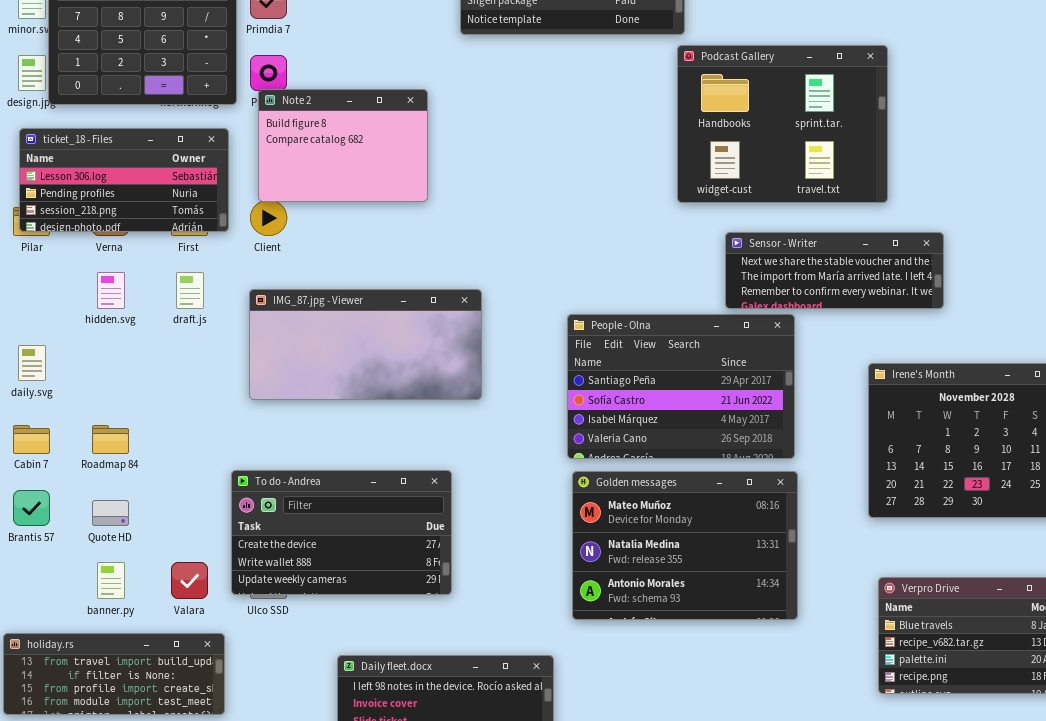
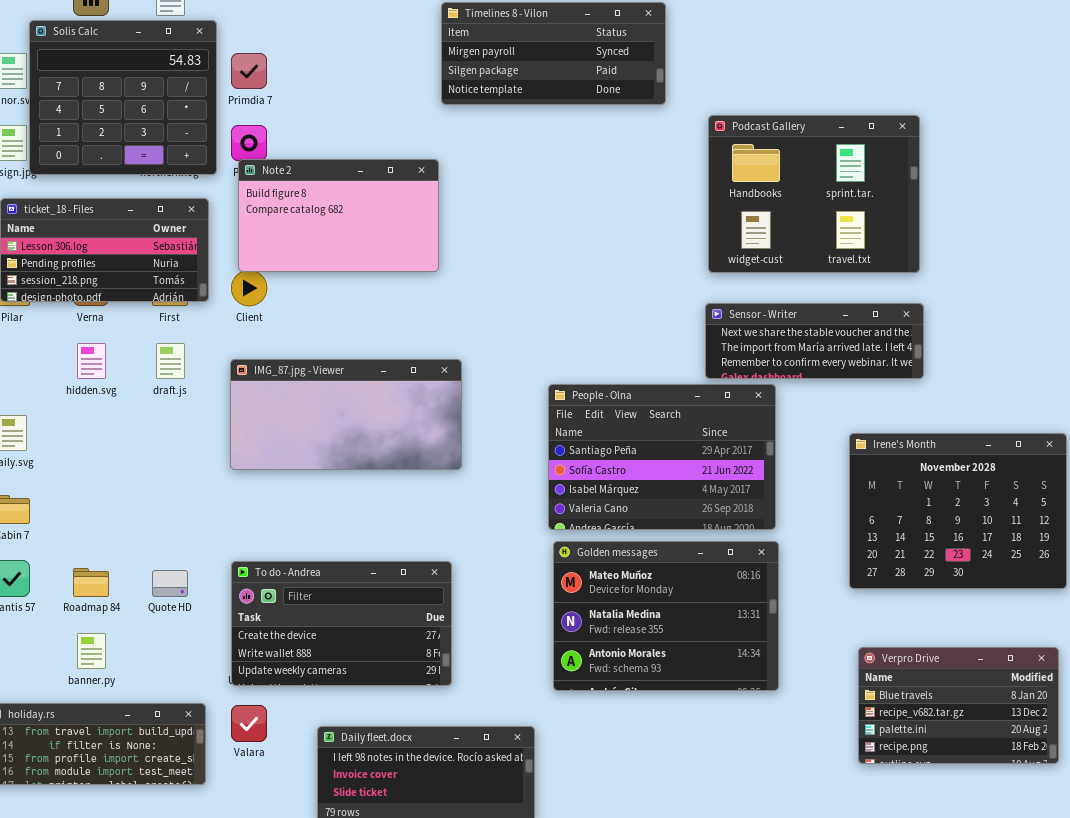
Podcast Gallery: [677,45,888,203] -> [708,115,920,273], moved
Note 2: [258,89,428,202] -> [238,159,439,272], resized
Roadmap 84: [92,425,129,454] -> [73,568,109,597], moved
To do - Andrea: [231,470,452,595] -> [231,561,452,686], moved
Quote HD: [92,500,129,526] -> [152,570,188,597], moved
Valara: [171,562,208,599] -> [231,705,267,742], moved

